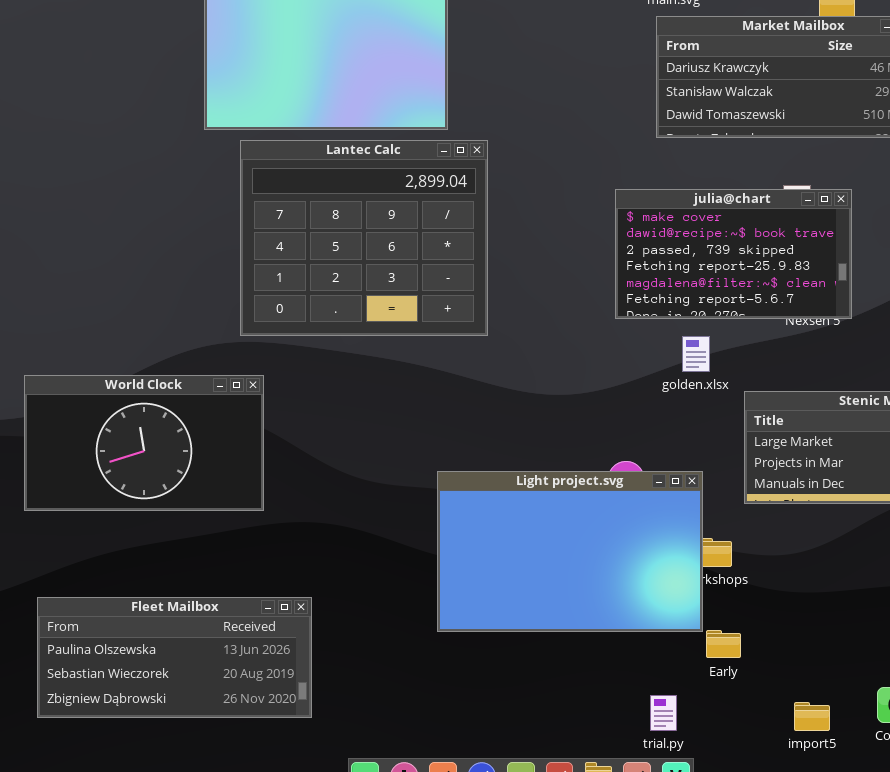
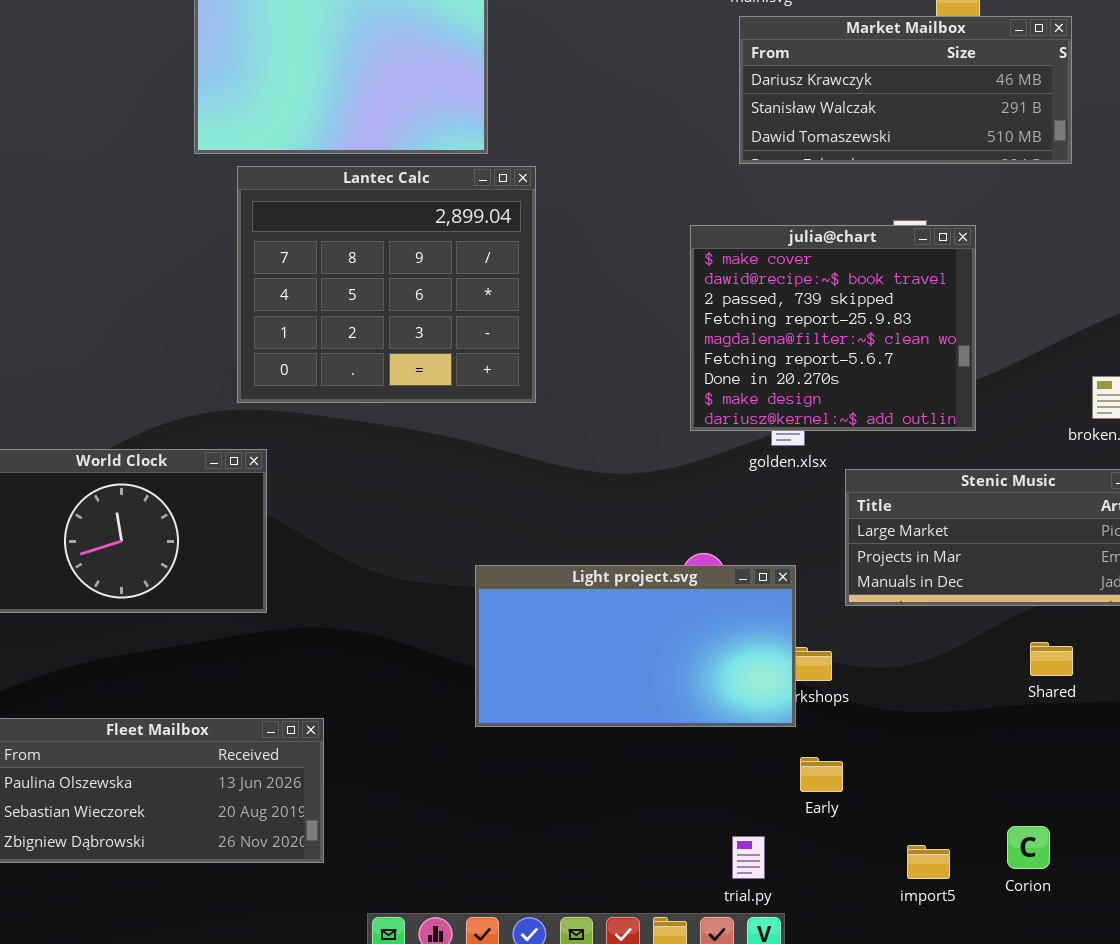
julia@chart: [615,189,852,319] -> [690,225,976,431], resized
Light project.svg: [437,471,703,632] -> [475,565,796,727], resized

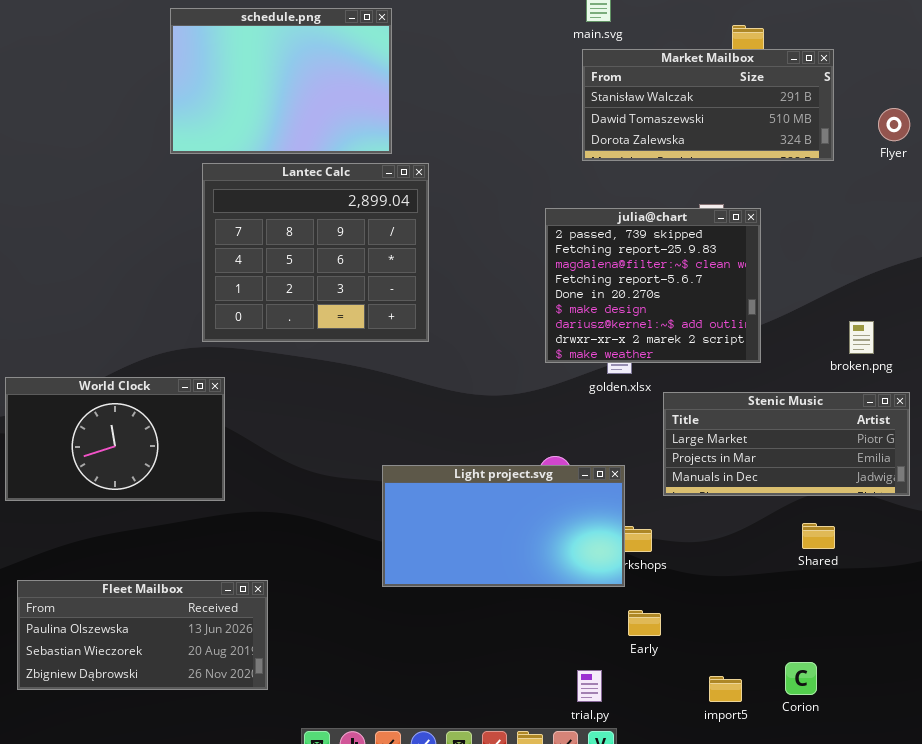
Market Mailbox: [739,16,1072,164] -> [582,49,834,161], scrolled down 1 row
julia@chart: [690,225,976,431] -> [545,208,761,363], scrolled down 2 rows

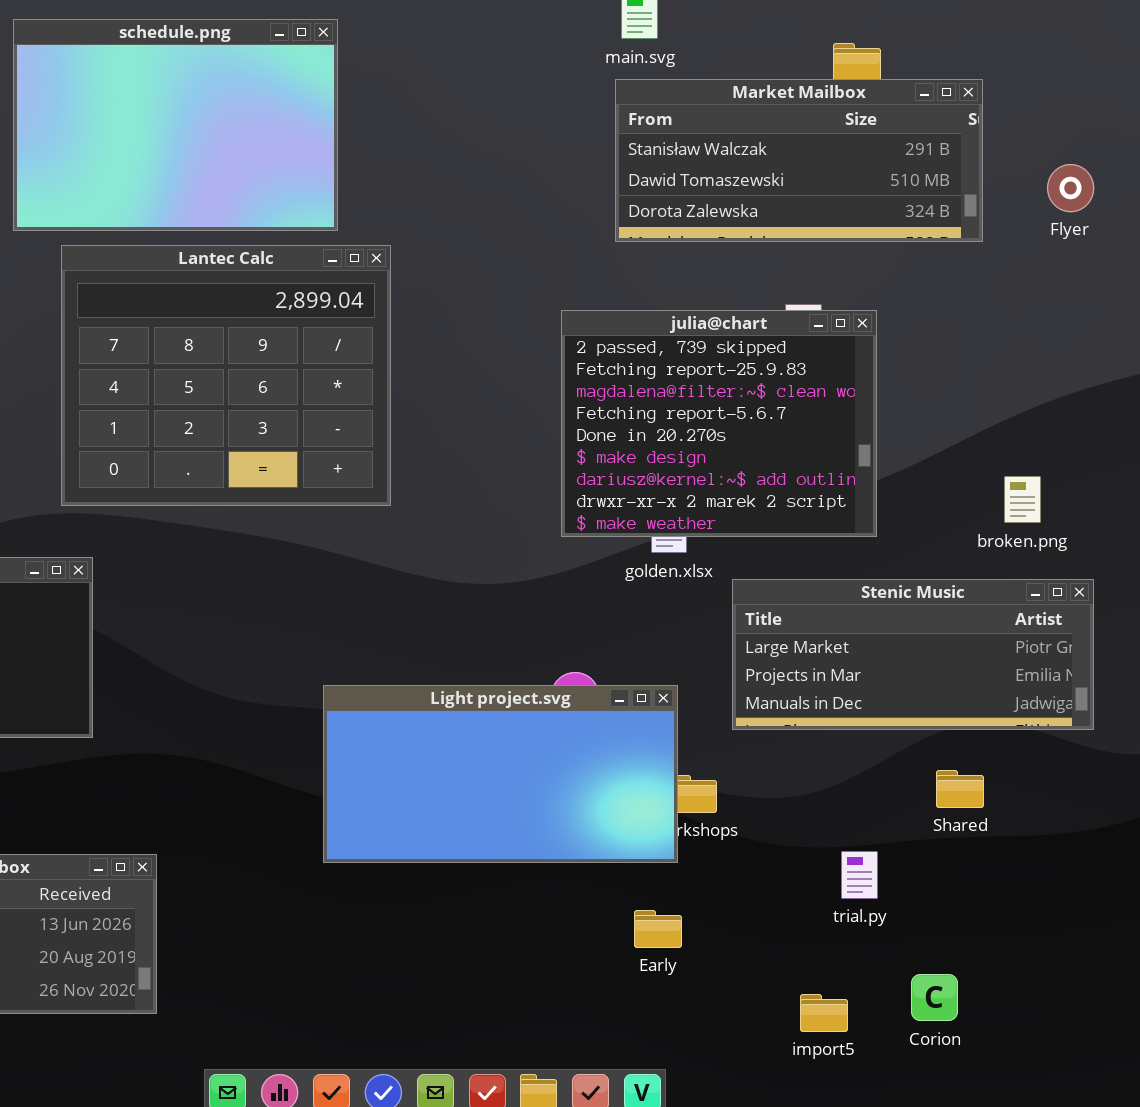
Early: [628,610,661,636] -> [634,910,682,948], moved
trial.py: [577,670,602,702] -> [841,851,878,899], moved

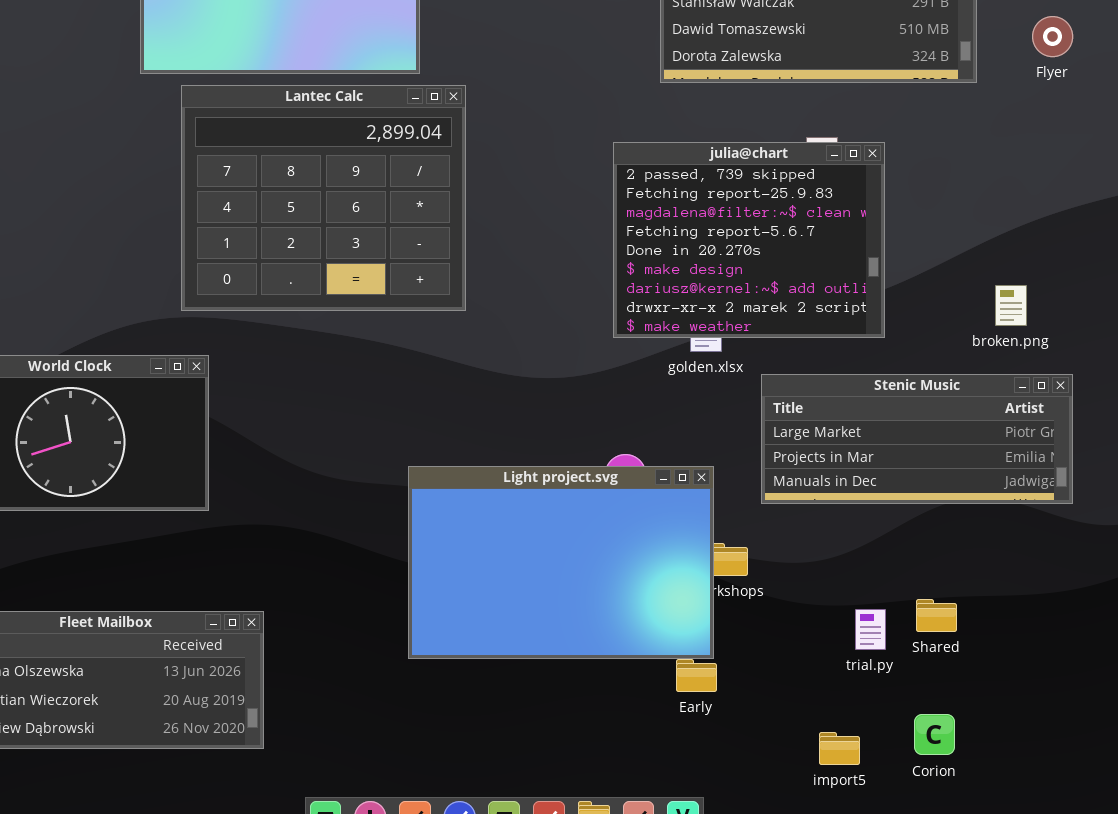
Light project.svg: [323,685,678,863] -> [408,466,714,659], resized
Shared: [936,770,984,808] -> [916,599,957,632], moved

